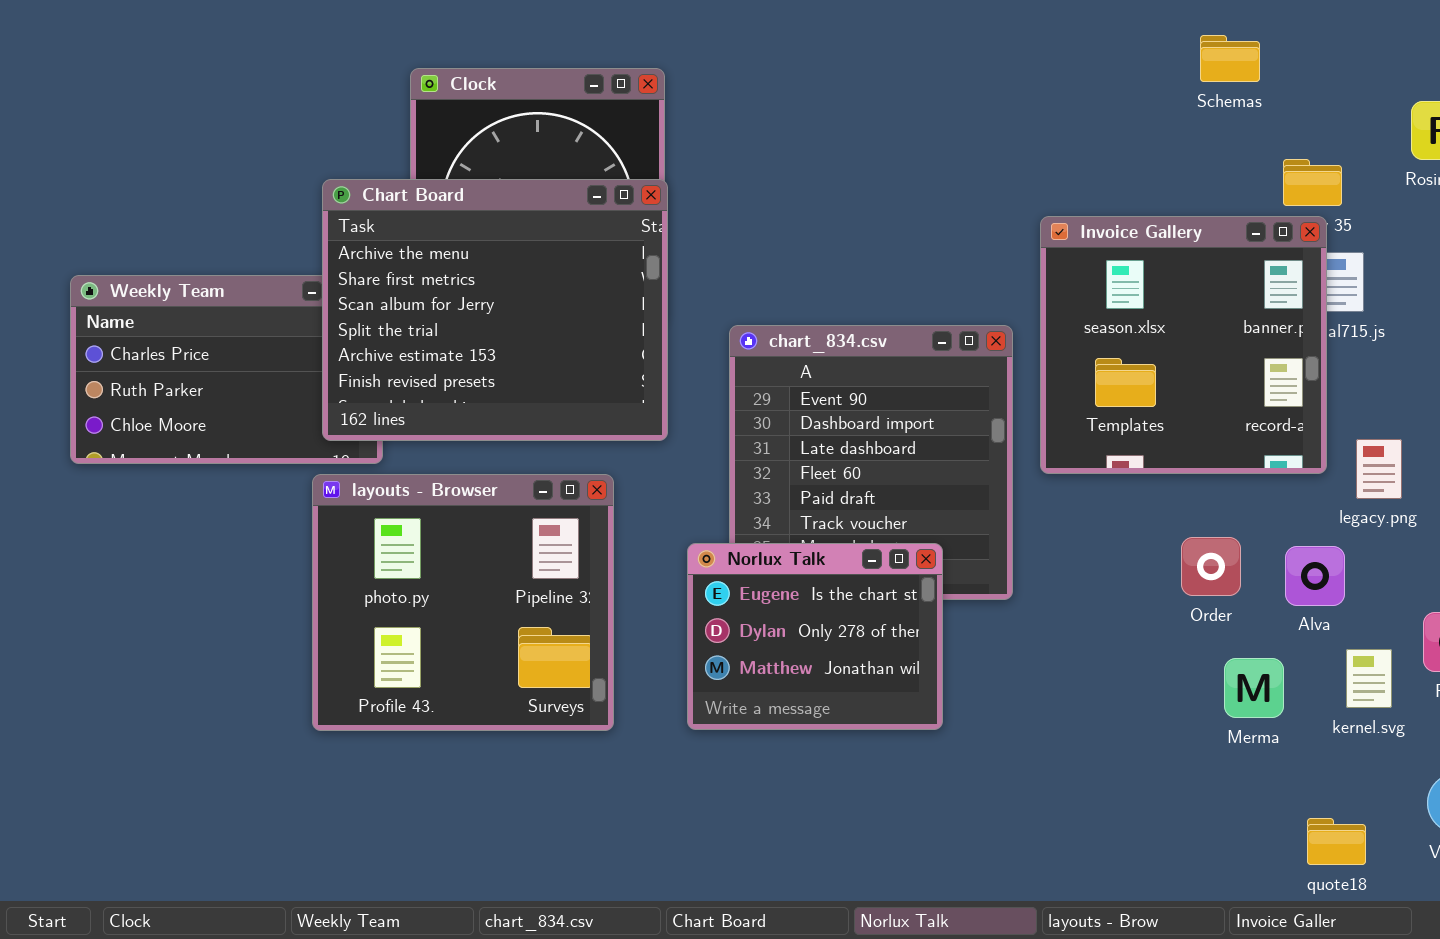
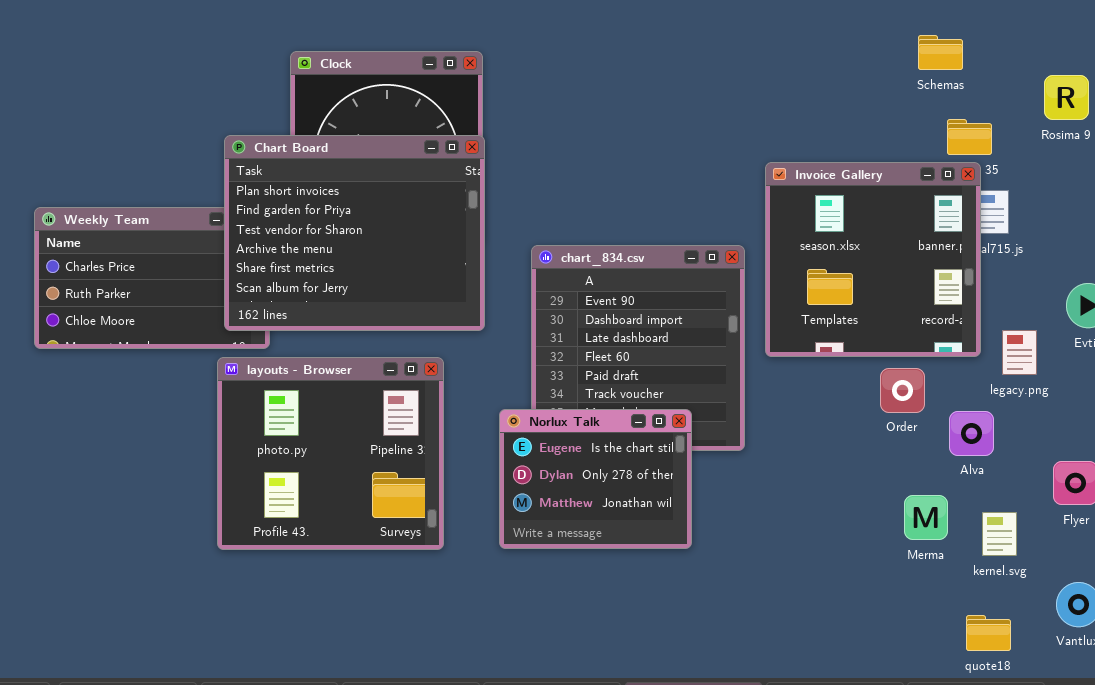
Schemas: [1200,35,1260,82] -> [918,35,963,70], moved
Chart Board: [322,179,668,441] -> [224,135,485,331], scrolled up 3 rows
Order: [1181,537,1241,596] -> [880,368,925,413], moved
kernel.svg: [1346,649,1392,708] -> [982,512,1017,556], moved

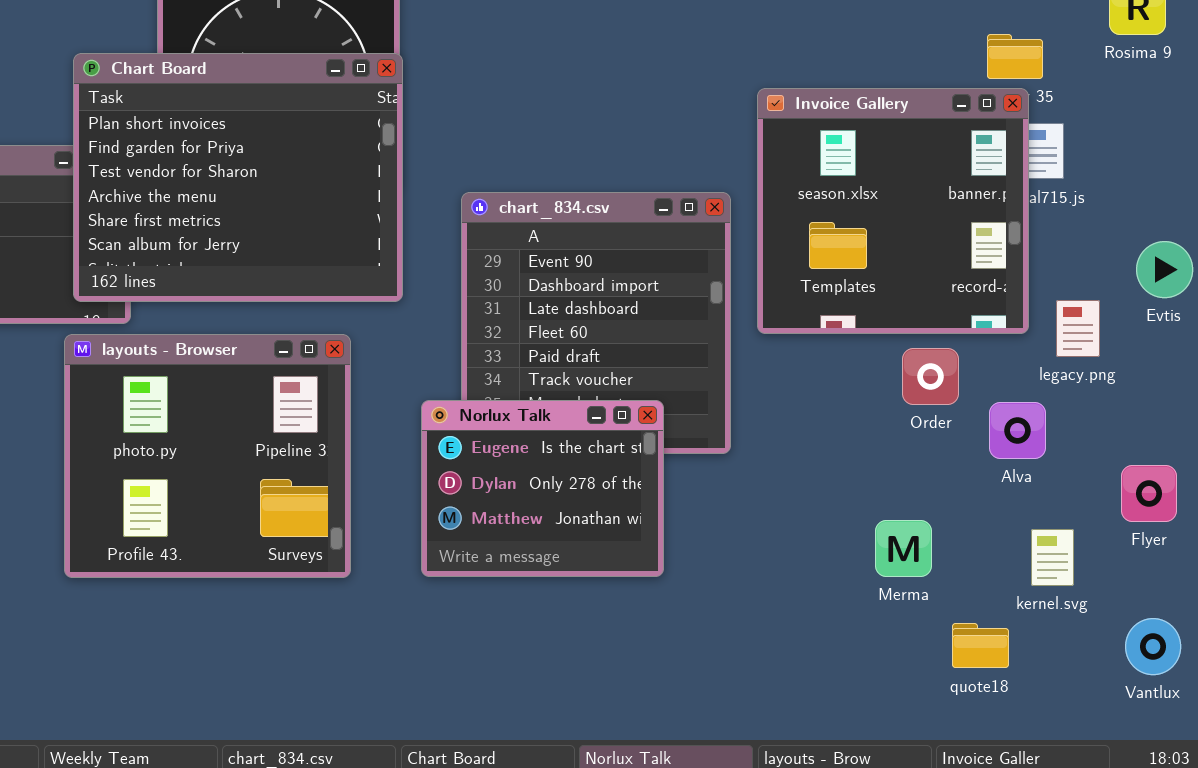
Merma: [904,495,948,540] -> [875,520,932,577], moved
quote18: [966,615,1011,651] -> [952,623,1009,668], moved

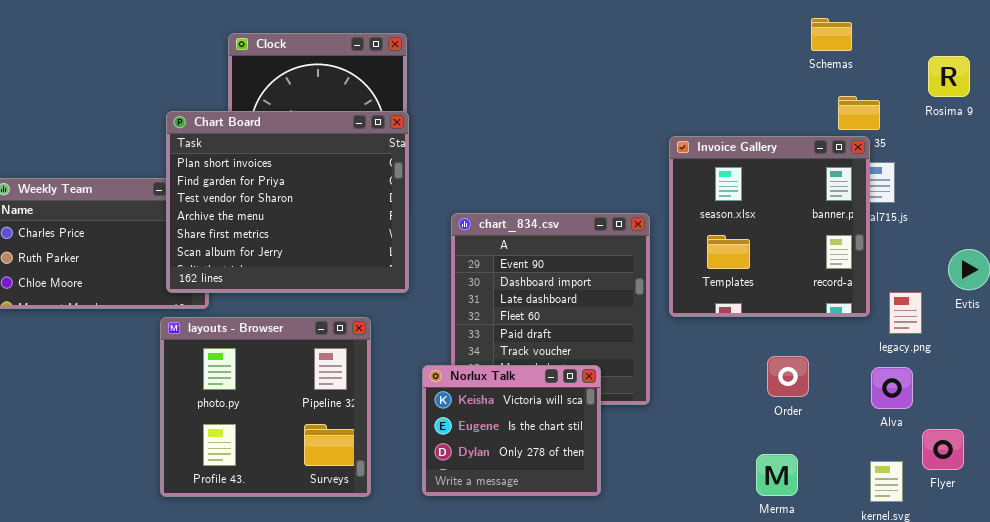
Order: [902,348,959,405] -> [767,356,809,397], moved
Norlux Talk: [421,400,664,577] -> [422,365,601,496], scrolled up 1 row
Alva: [989,402,1046,459] -> [871,367,913,409], moved
Flyer: [1121,465,1177,522] -> [922,429,964,470], moved

